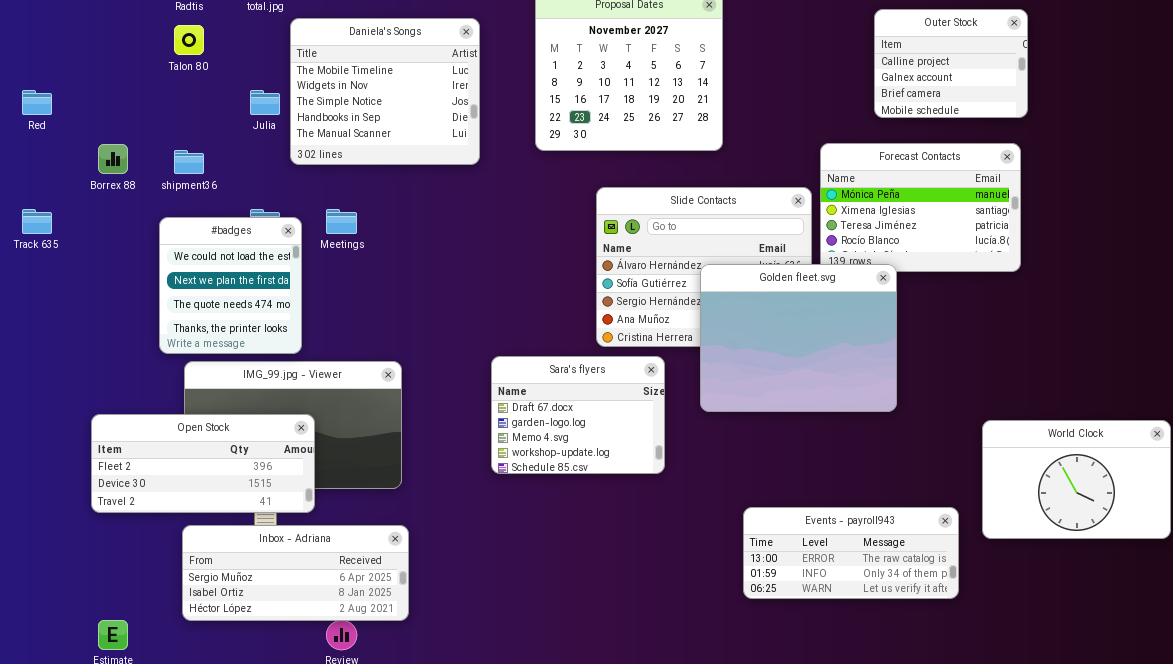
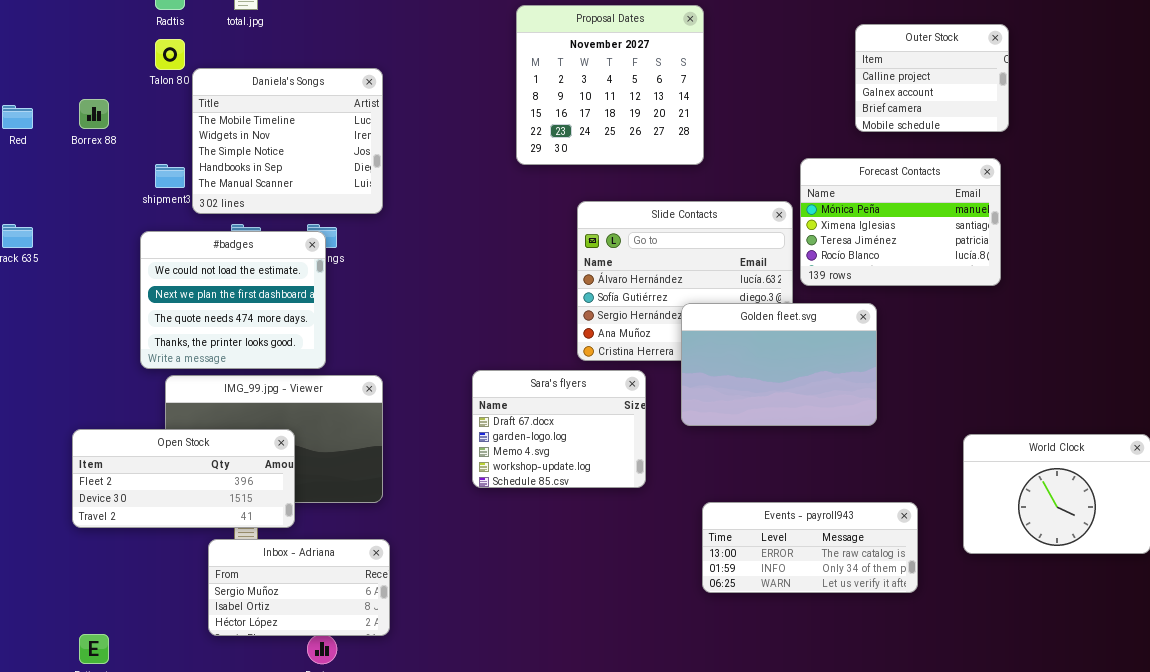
Daniela's Songs: [290,18,480,165] -> [192,68,383,214], moved
Borrex 88: [98,144,128,174] -> [79,99,109,129], moved
#badges: [159,217,302,354] -> [140,231,326,369], resized
Golden fleet.svg: [700,264,897,412] -> [681,303,877,426], resized
Events - payroll943: [743,507,959,599] -> [702,502,918,593], moved
Inbox - Adriana: [182,525,409,621] -> [208,539,390,636], resized

